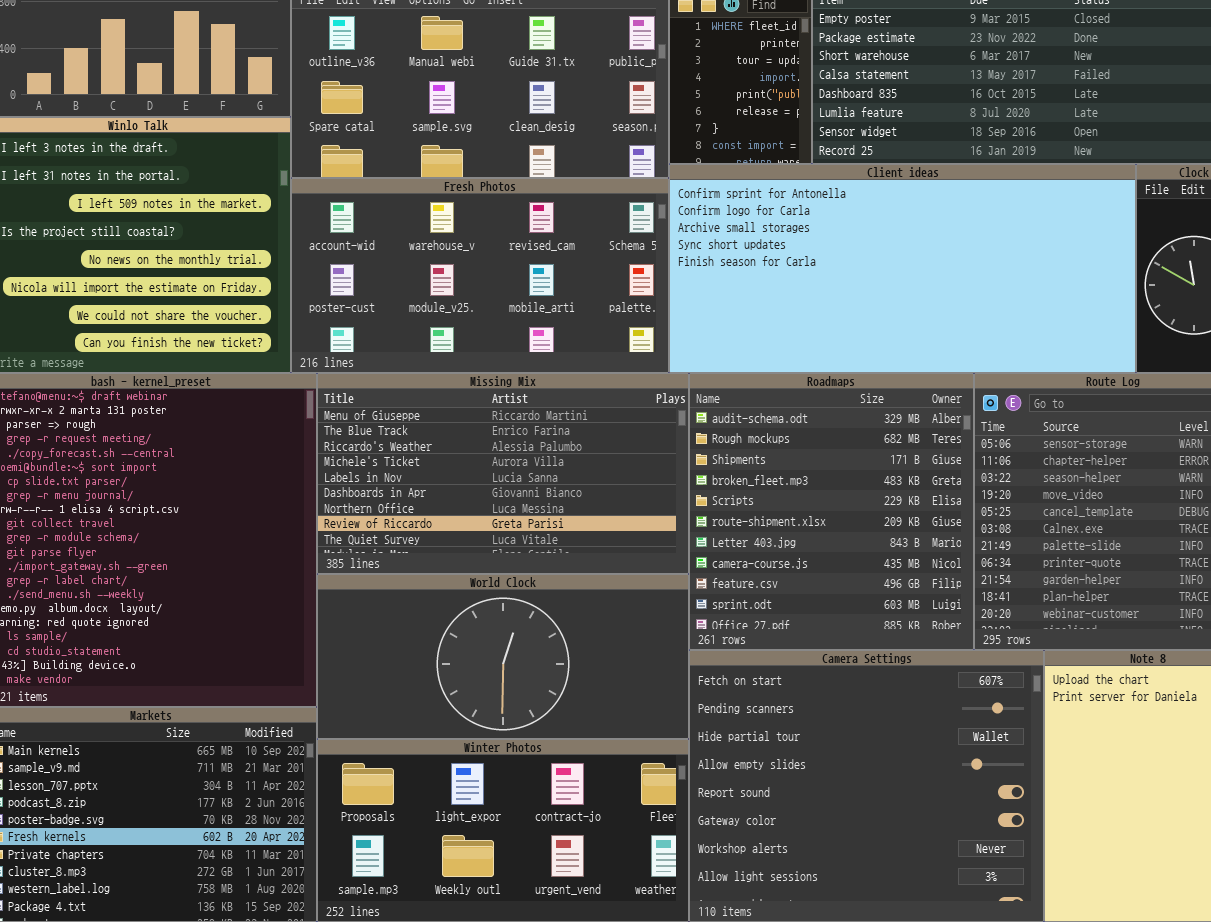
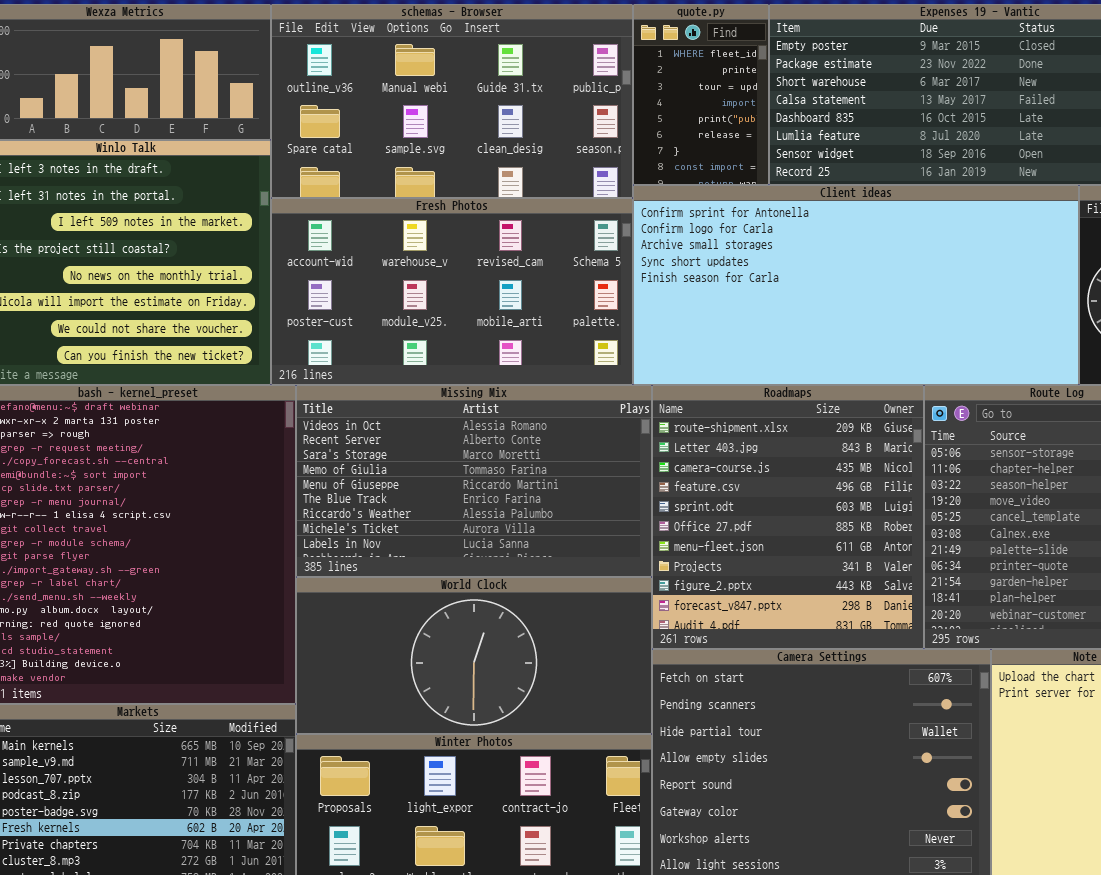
Missing Mix: [317,373,689,574] -> [296,385,652,577], scrolled up 4 rows
Roadmaps: [689,373,974,650] -> [652,385,924,649], scrolled down 5 rows

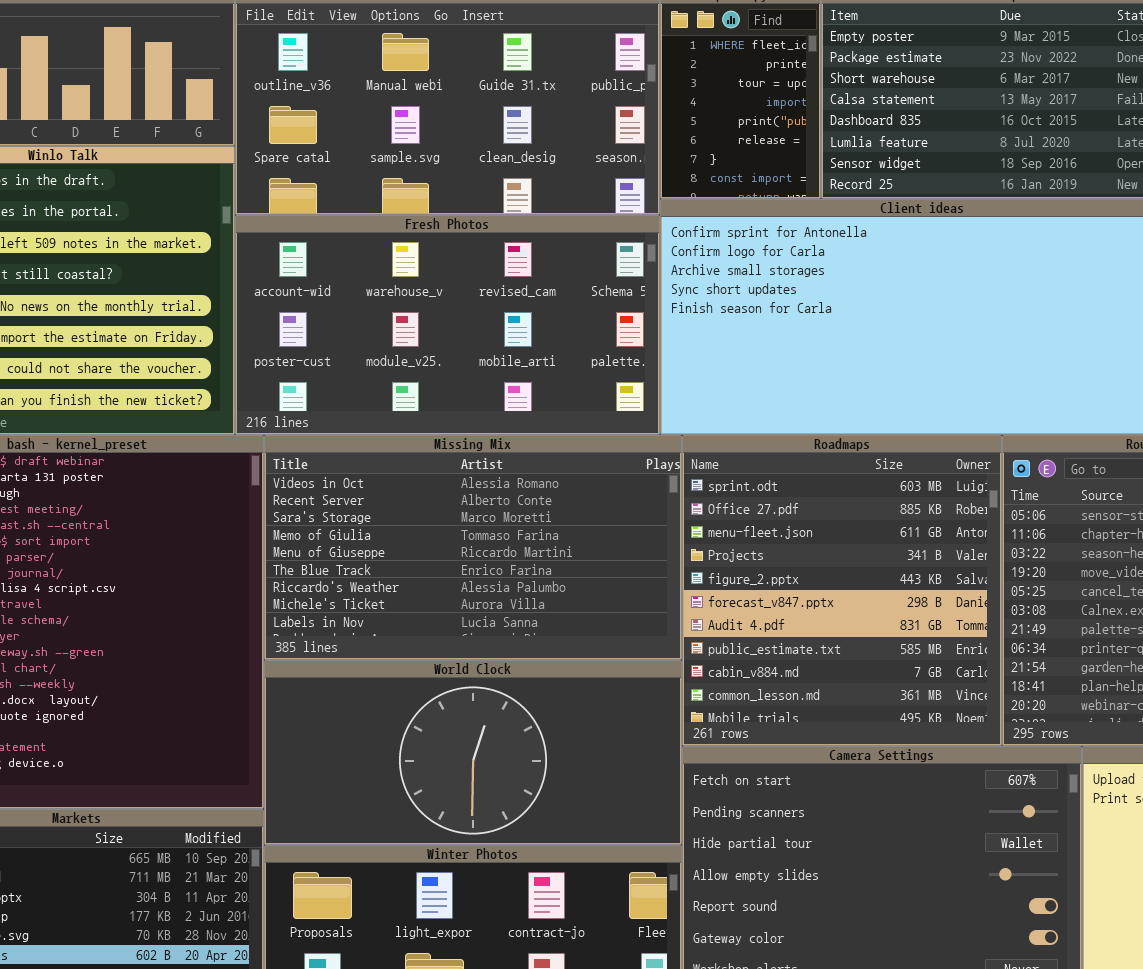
Roadmaps: [652,385,924,649] -> [682,435,1002,746], scrolled down 4 rows

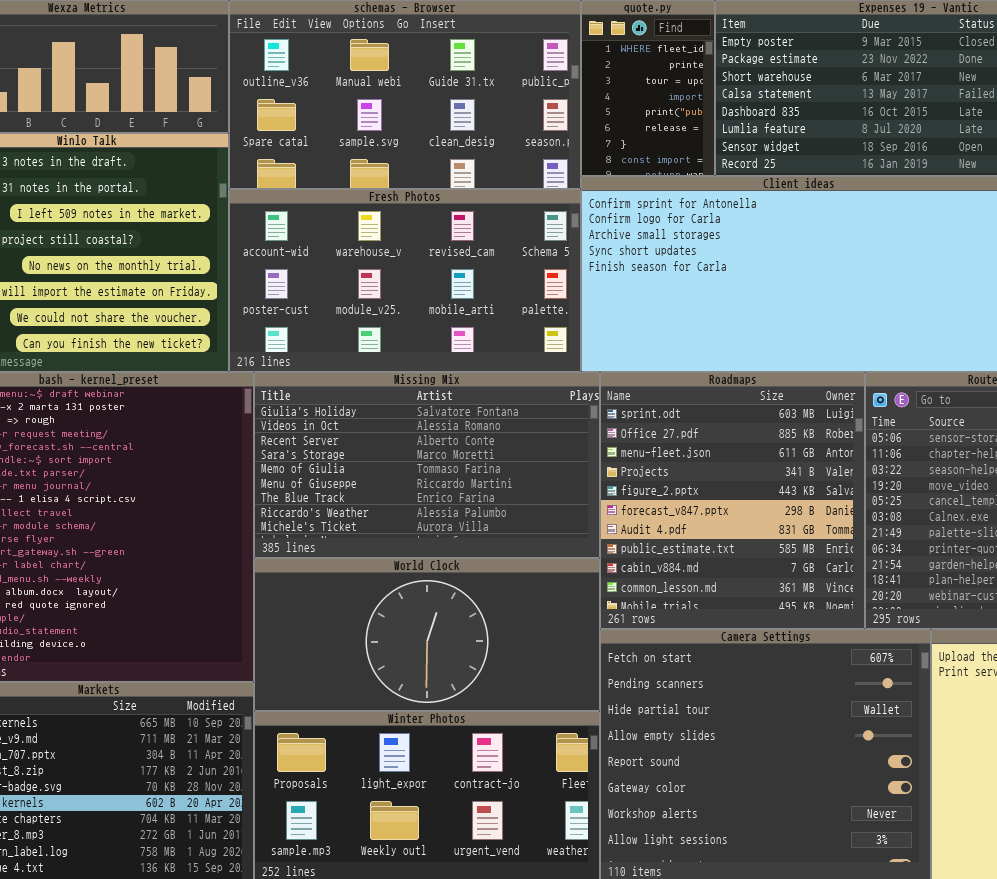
Missing Mix: [264,435,682,660] -> [254,372,600,558], scrolled up 1 row

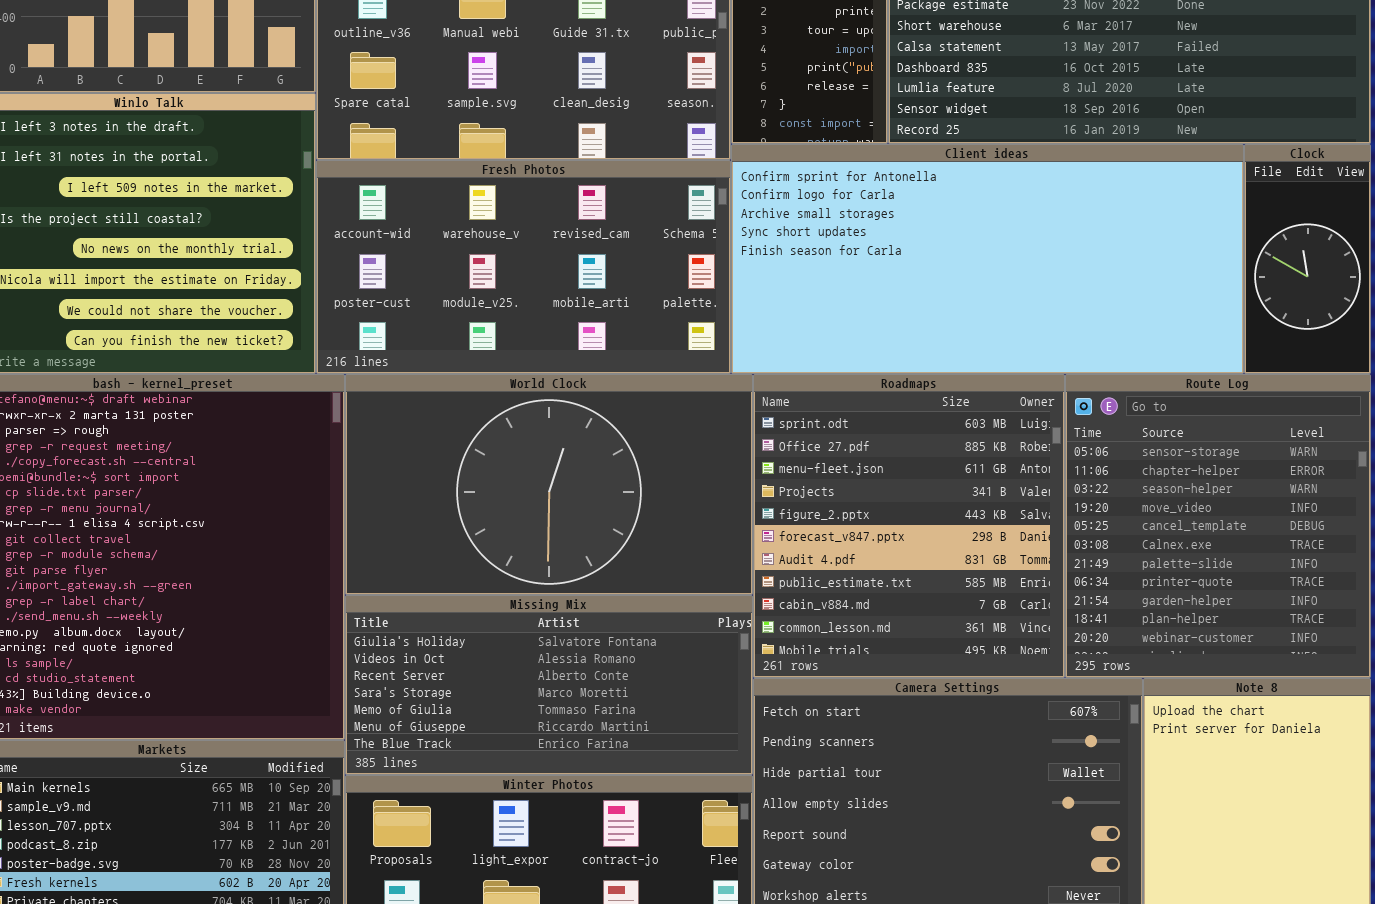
Missing Mix: [254,372,600,558] -> [345,595,753,775], moved, resized
World Clock: [254,558,600,711] -> [345,374,753,595], moved, resized

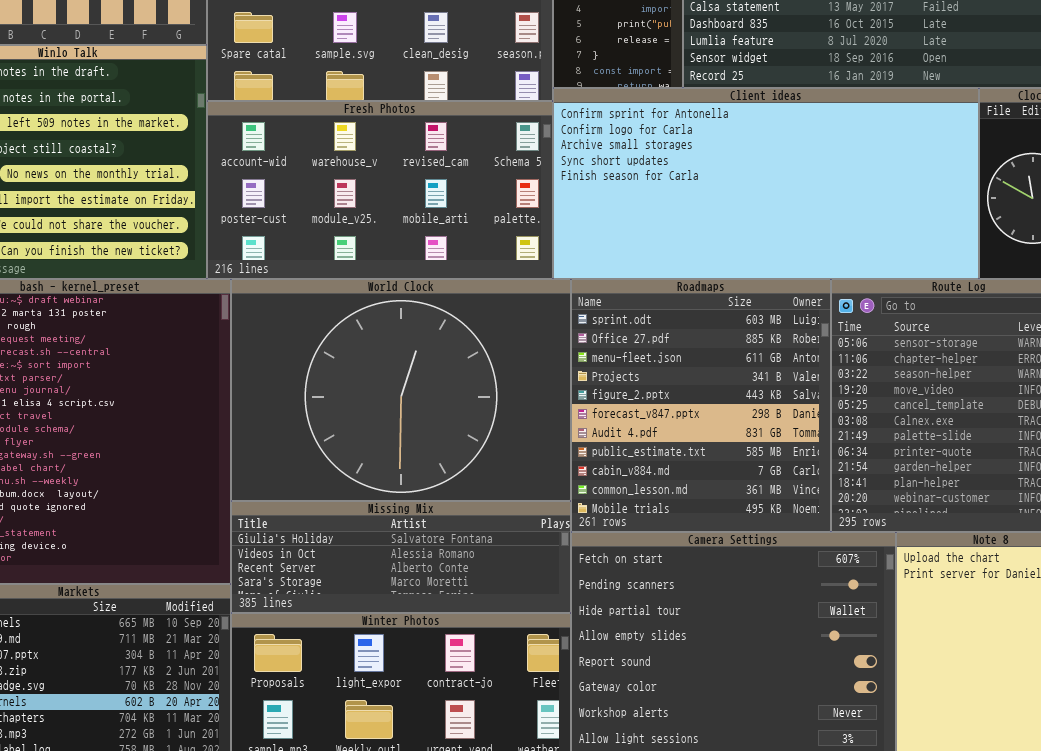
World Clock: [345,374,753,595] -> [231,279,571,501], resized
Missing Mix: [345,595,753,775] -> [231,501,571,613], resized

